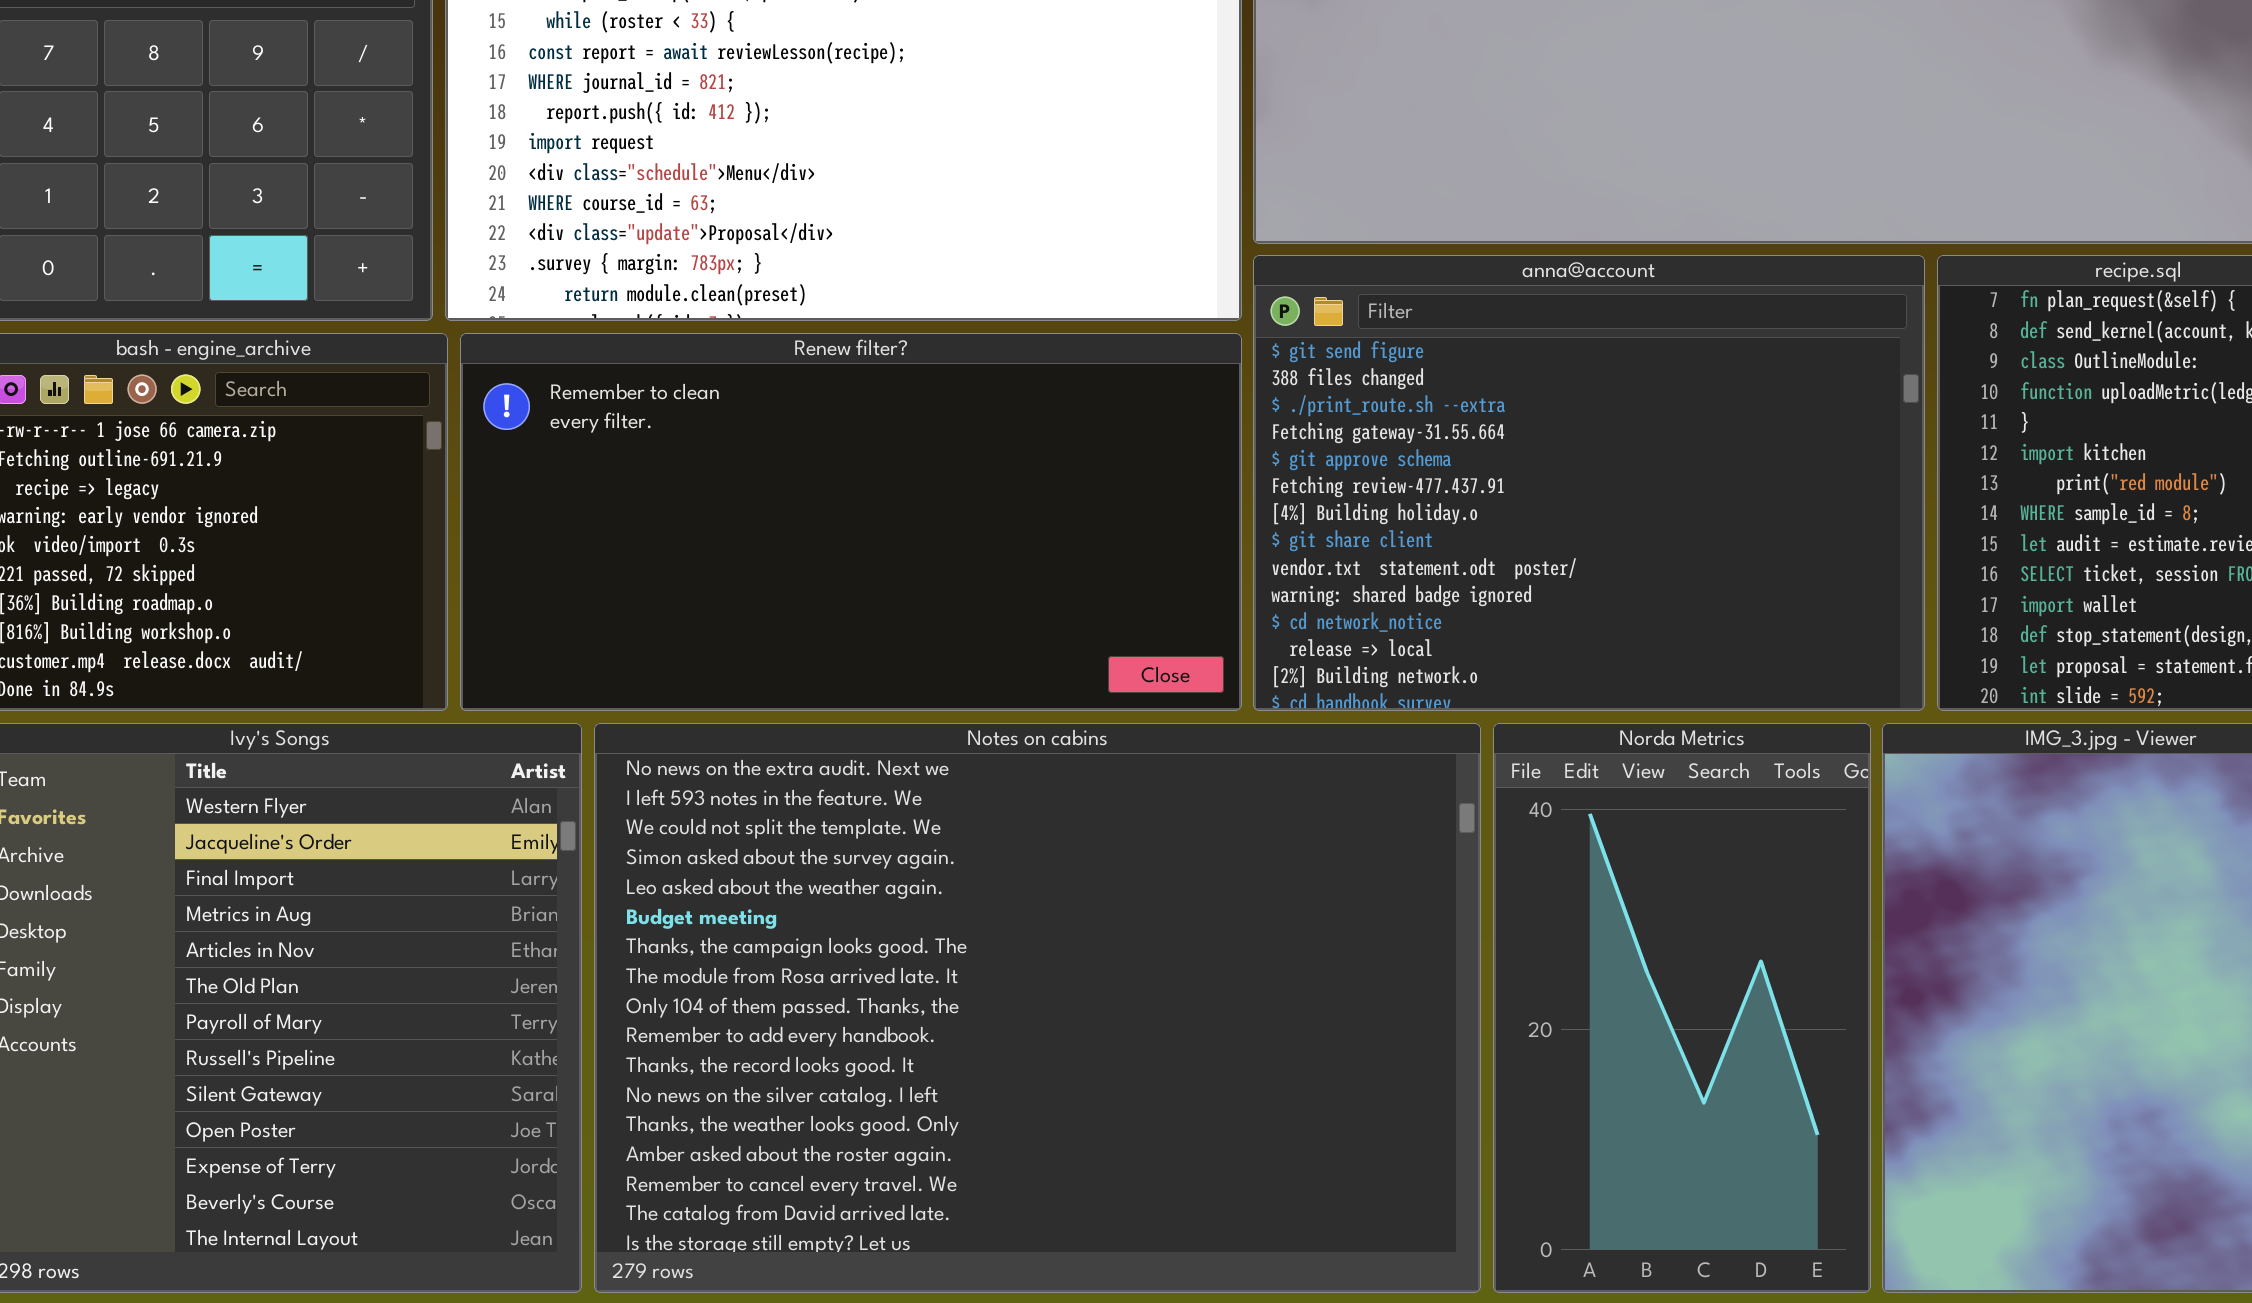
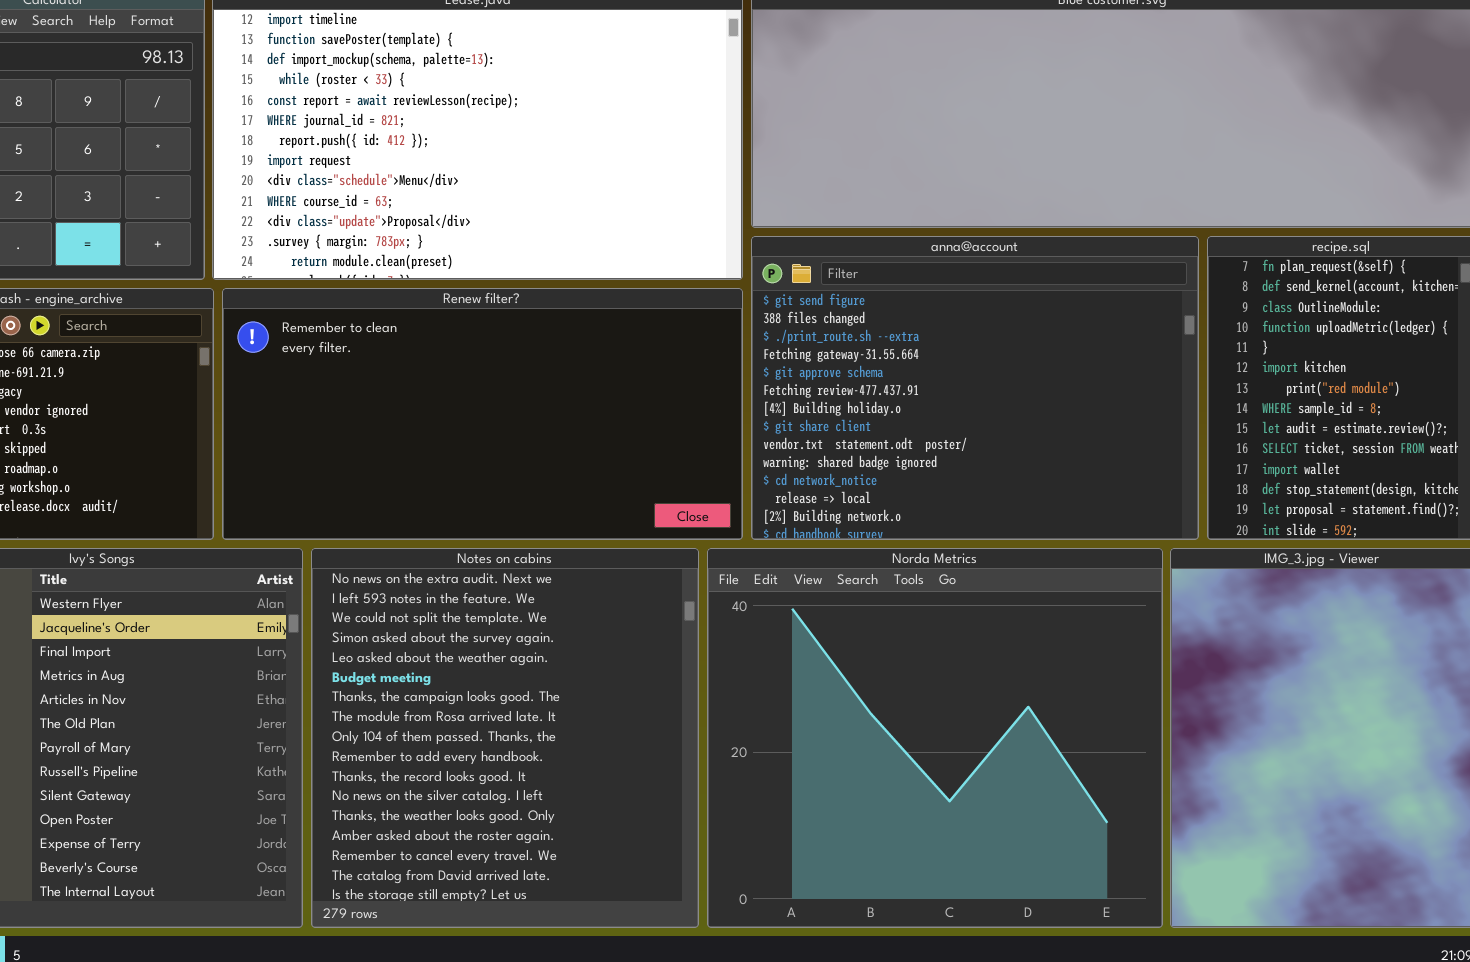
Notes on cabins: [594,723,1481,1293] -> [311,548,699,928], resized
Norda Metrics: [1493,723,1871,1293] -> [707,548,1163,928], resized

